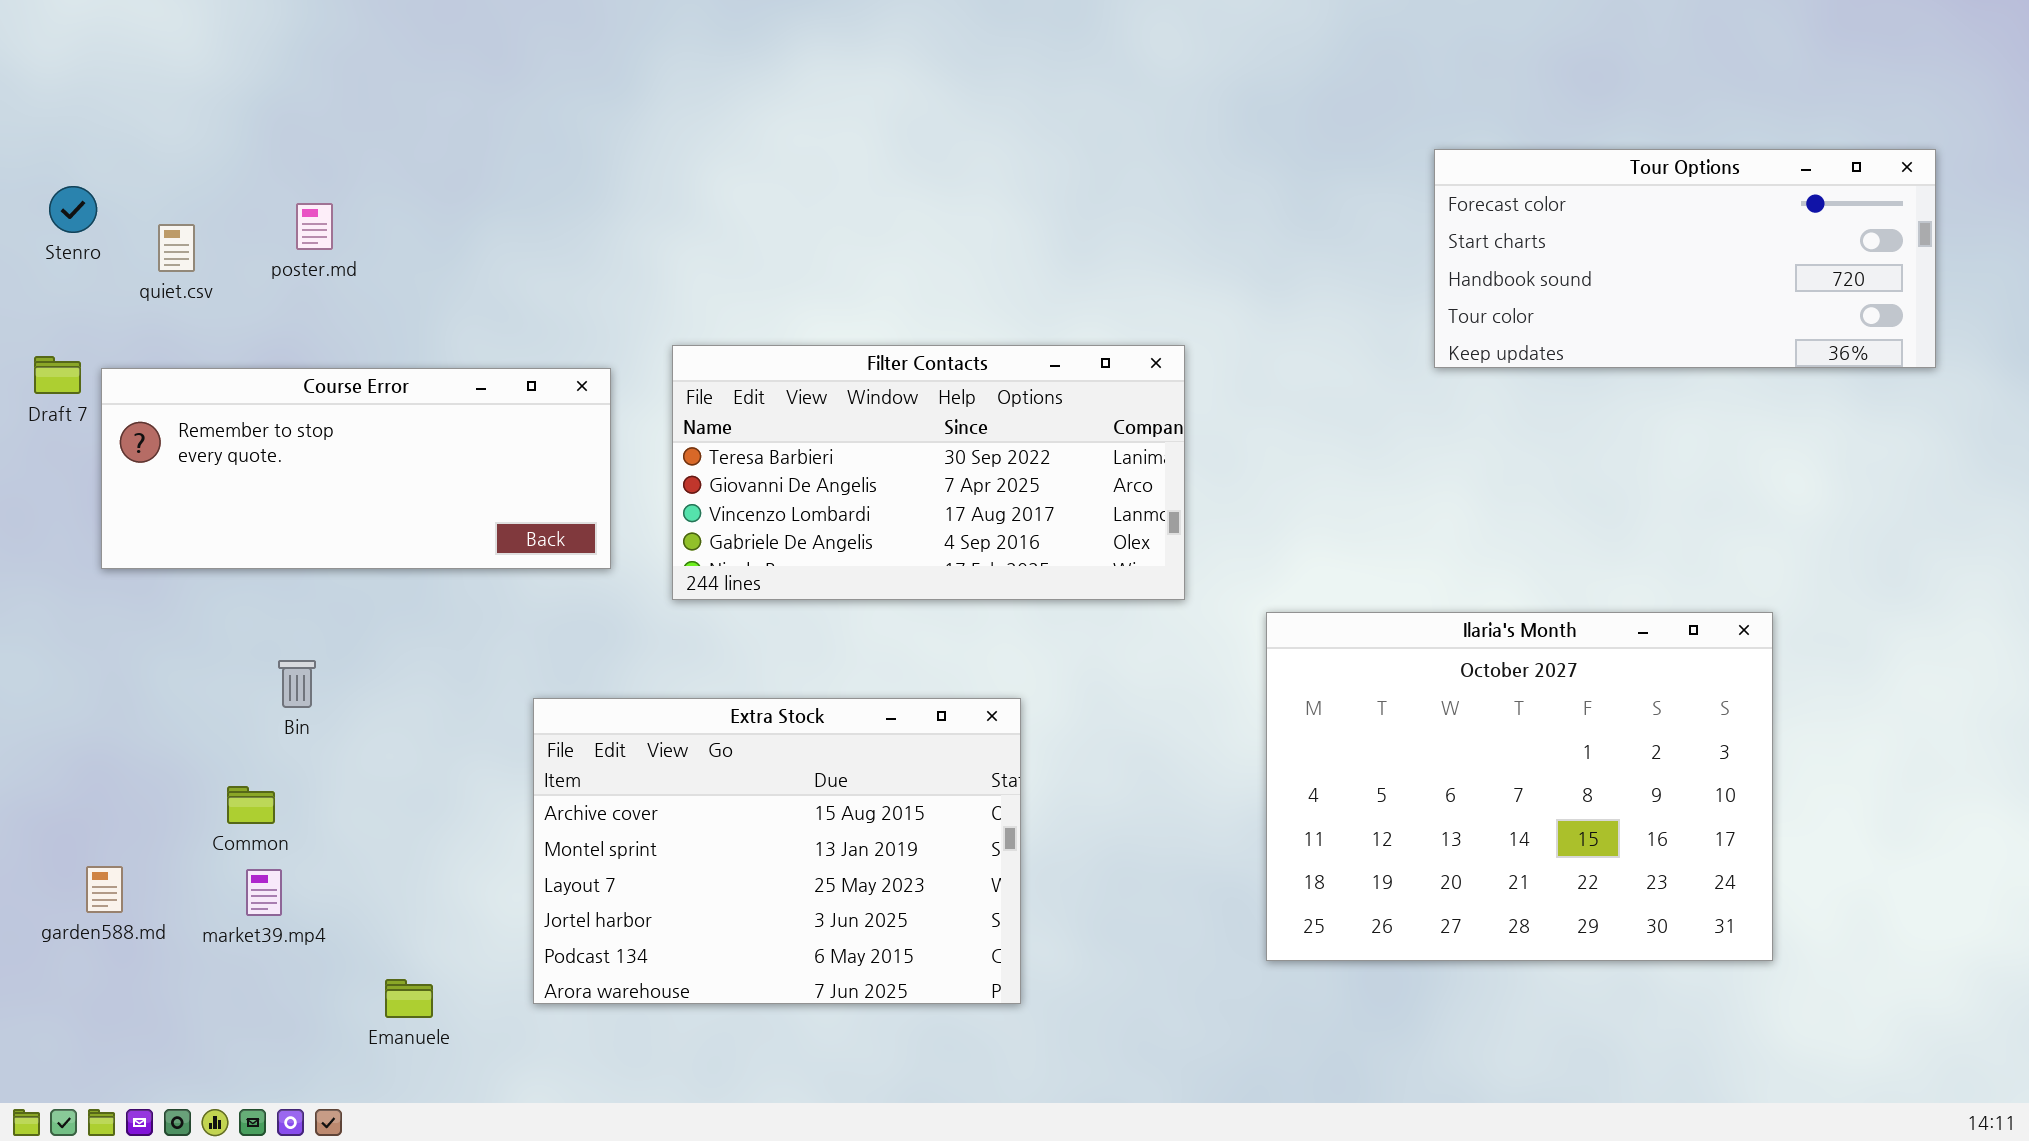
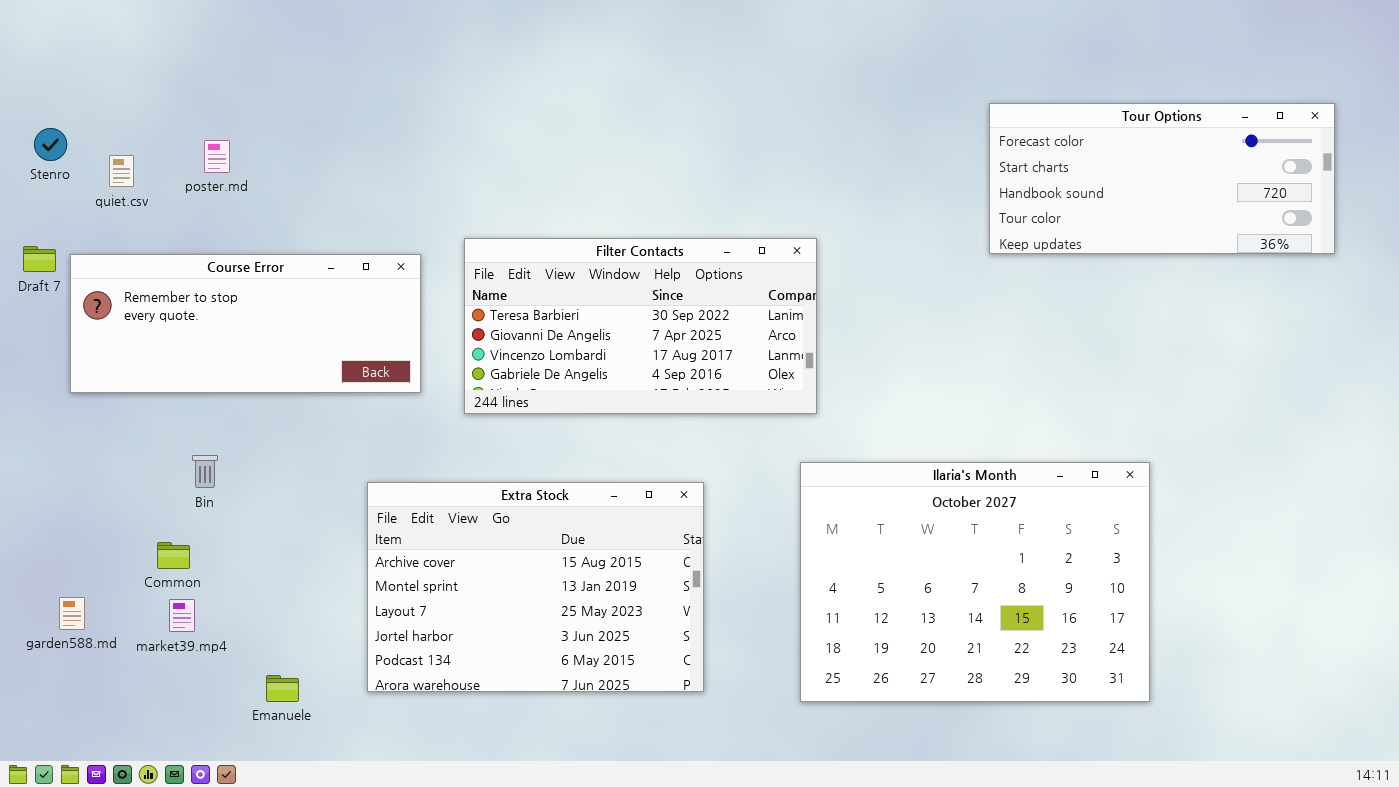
Ilaria's Month: [1266,612,1773,961] -> [800,462,1150,702], moved

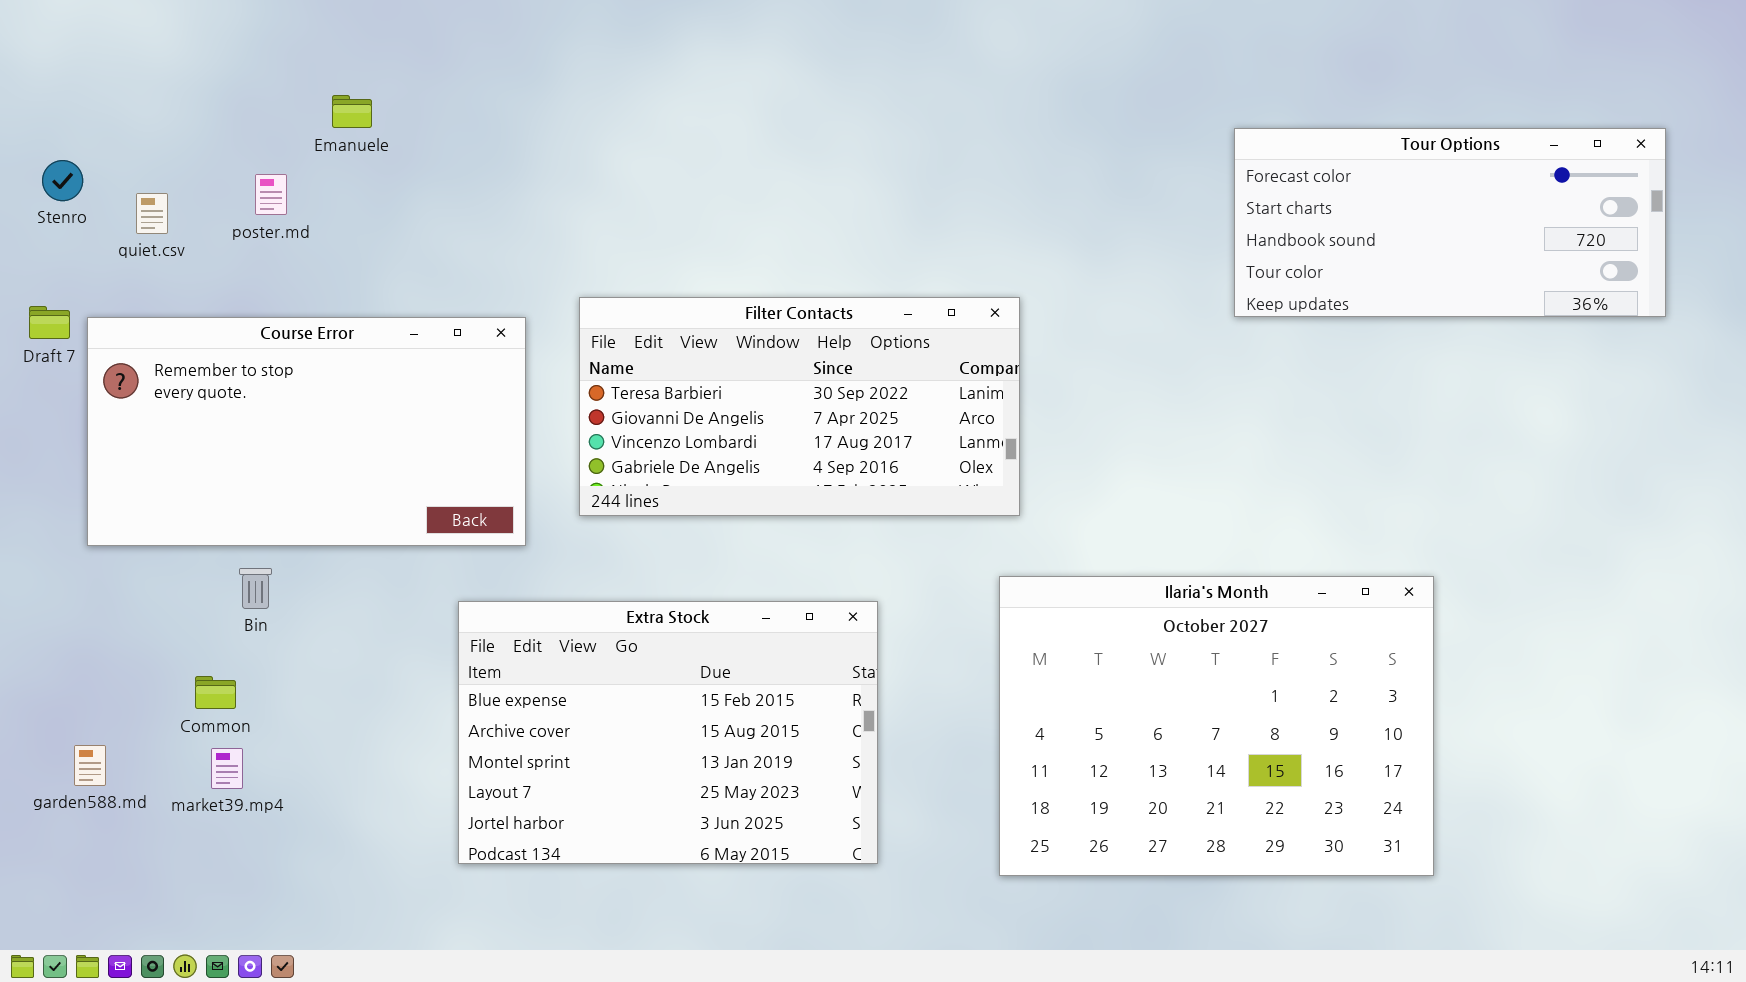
Course Error: [70,254,421,393] -> [87,317,526,546], resized
Extra Stock: [367,482,704,692] -> [458,601,878,864], scrolled up 1 row
Emanuele: [266,675,299,702] -> [332,95,372,128], moved

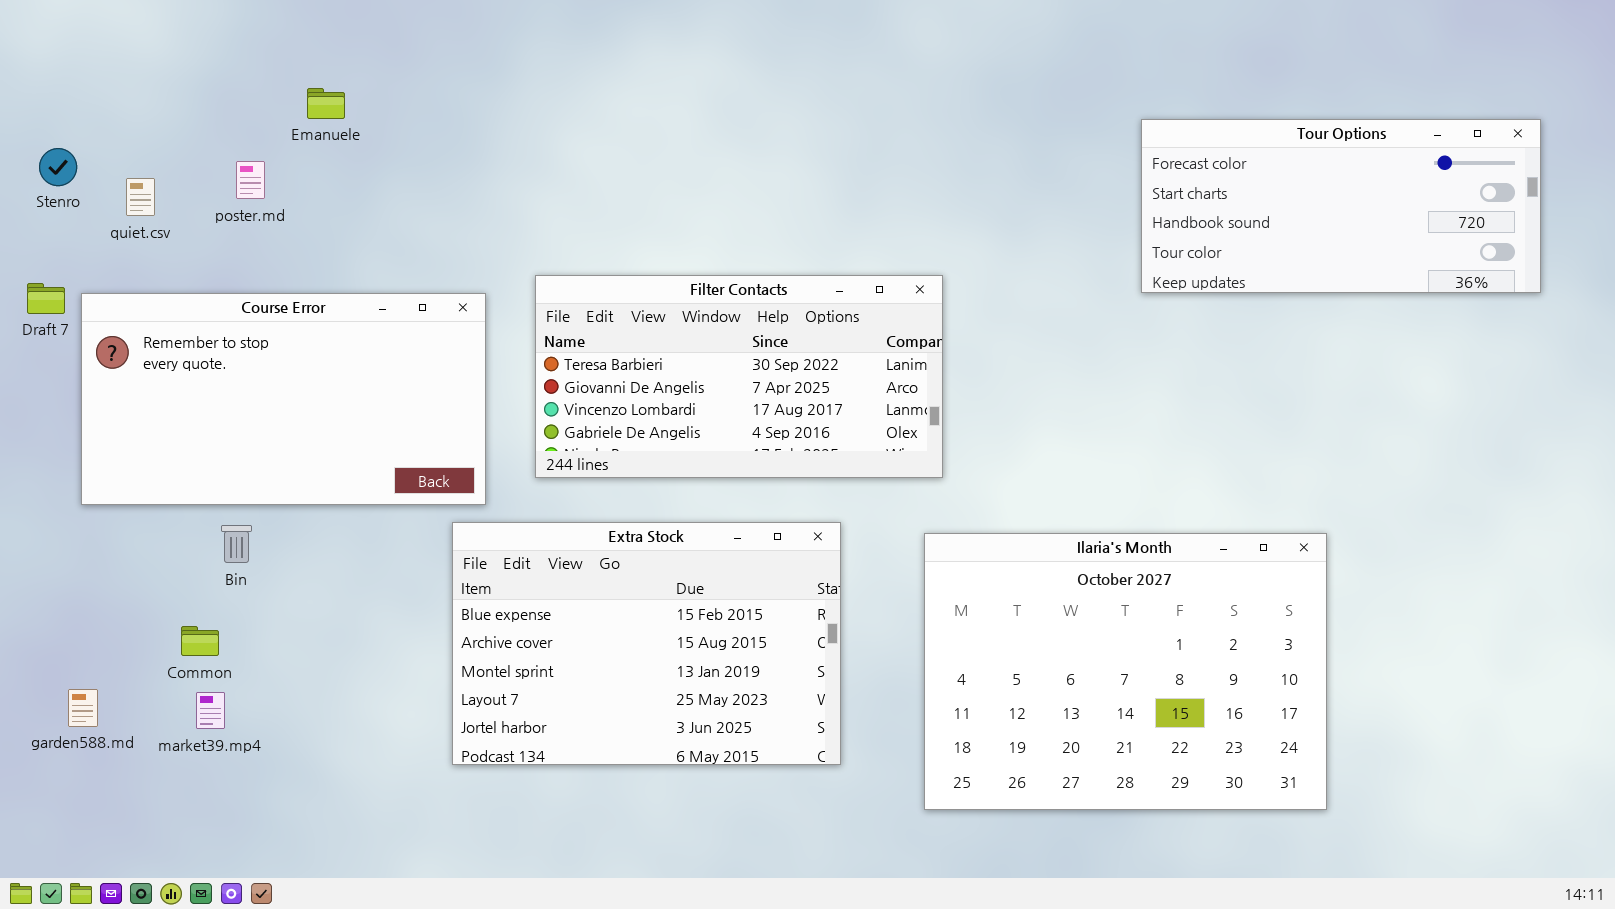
Extra Stock: [458,601,878,864] -> [452,522,841,765], moved

